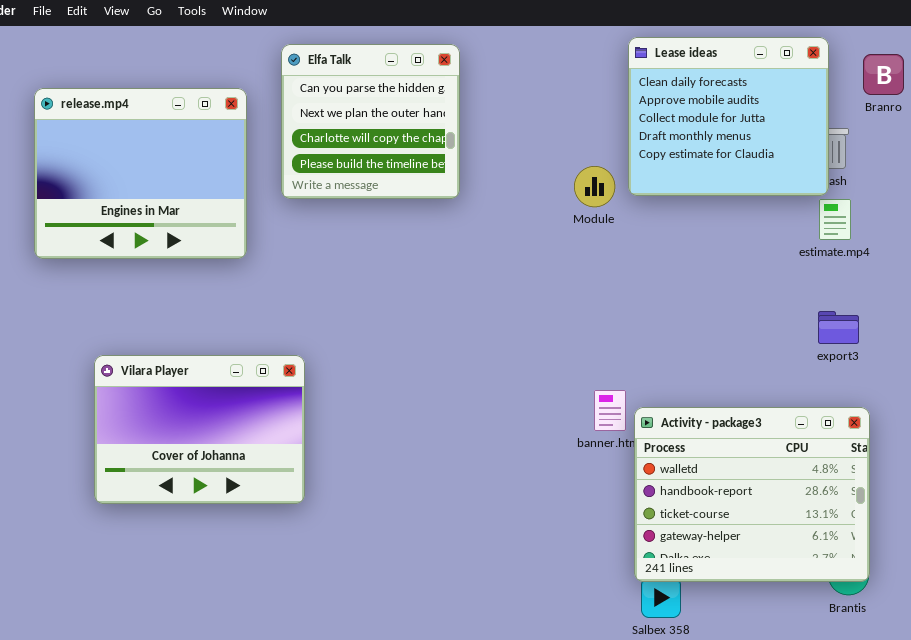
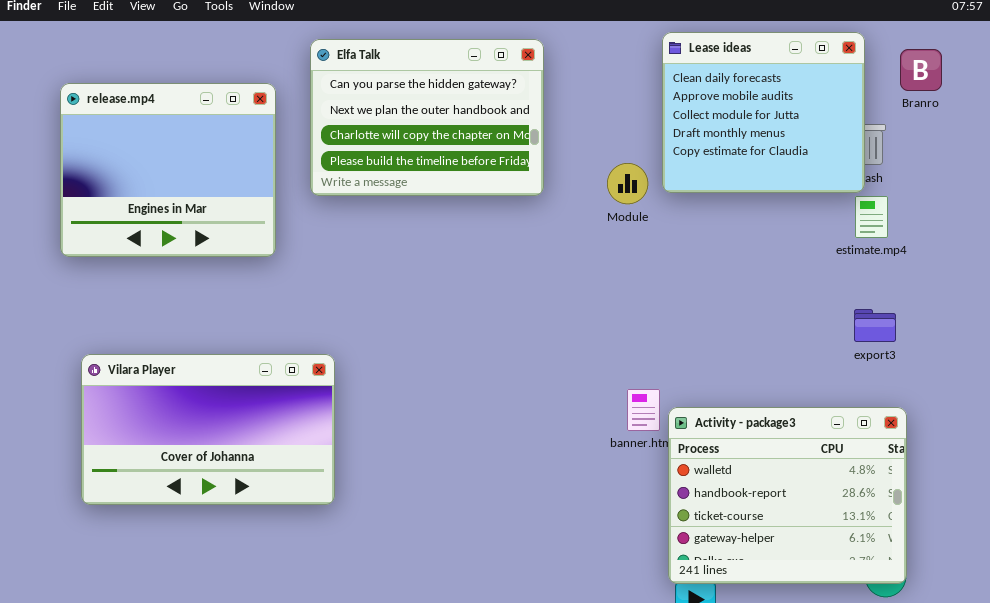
Elfa Talk: [281,44,460,199] -> [310,39,544,196], resized
Vilara Player: [94,355,305,504] -> [81,354,335,505], resized

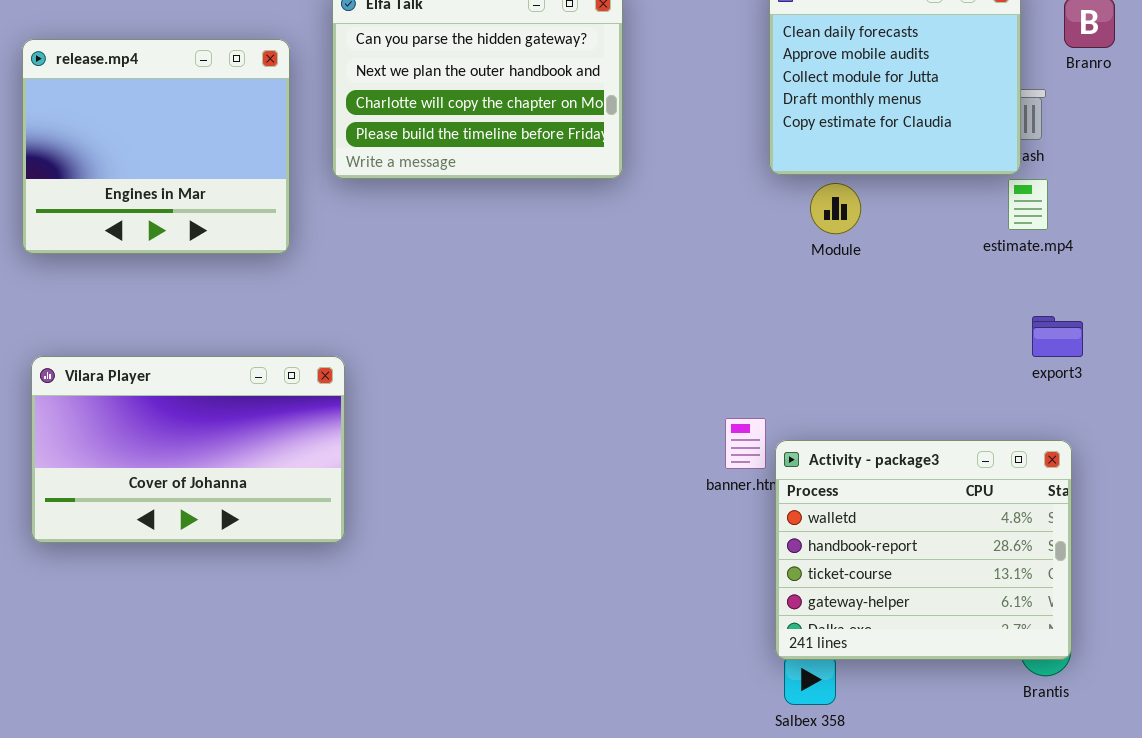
Module: [607,163,648,204] -> [810,183,861,234], moved
export3: [854,309,896,342] -> [1032,316,1083,357], moved
Vilara Player: [81,354,335,505] -> [31,356,345,543], moved

